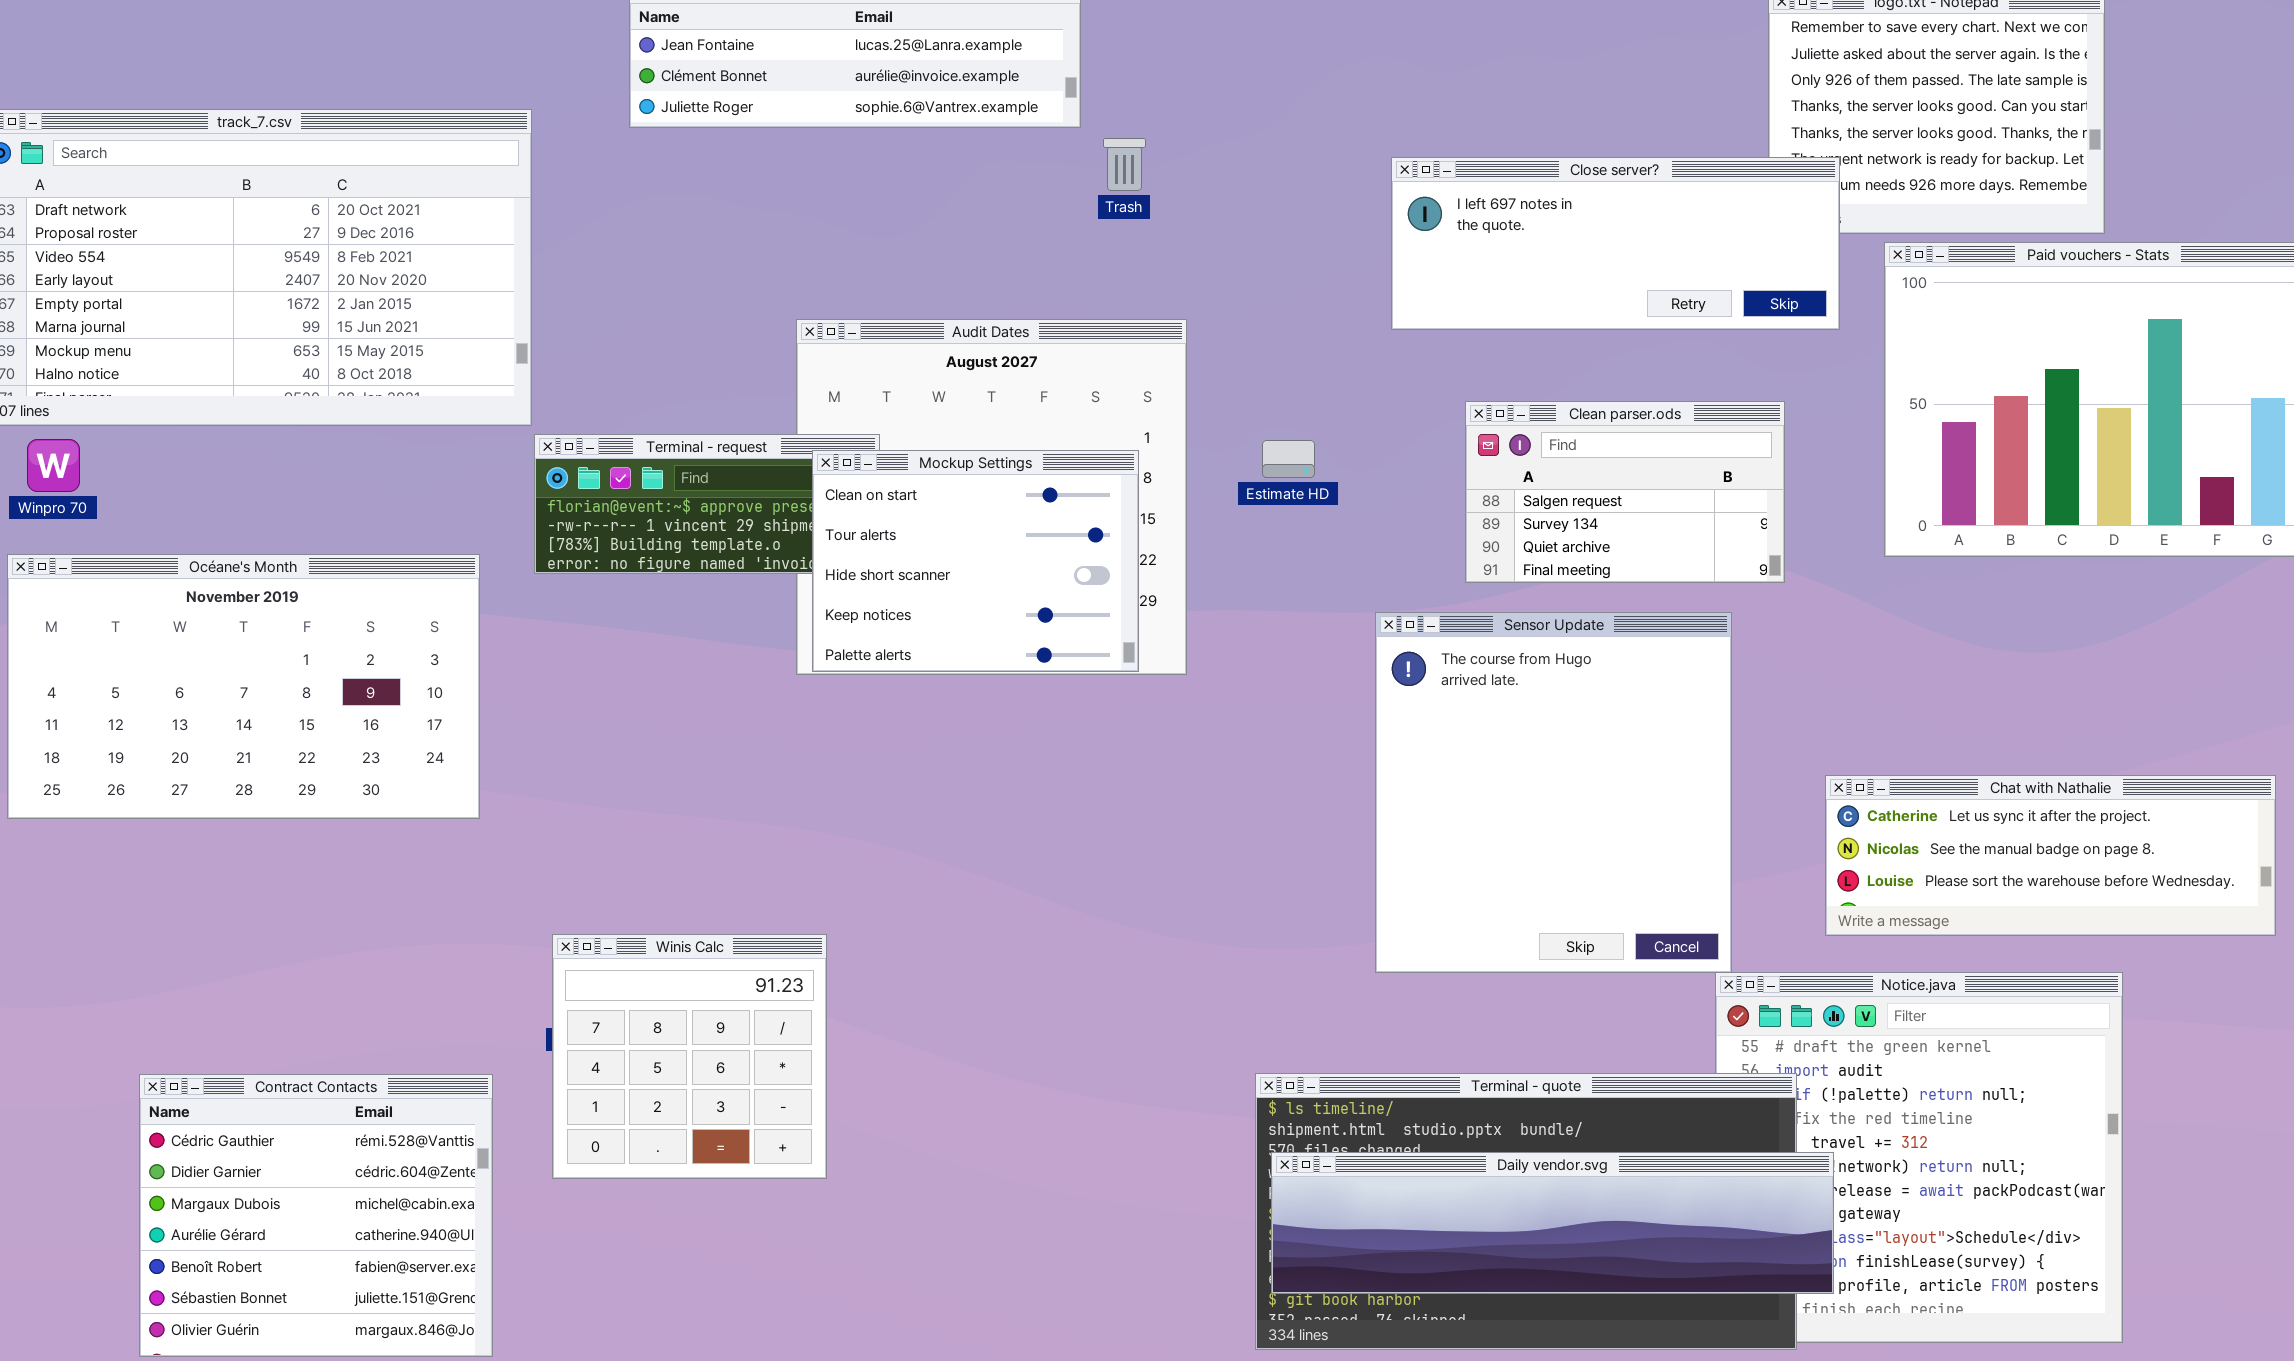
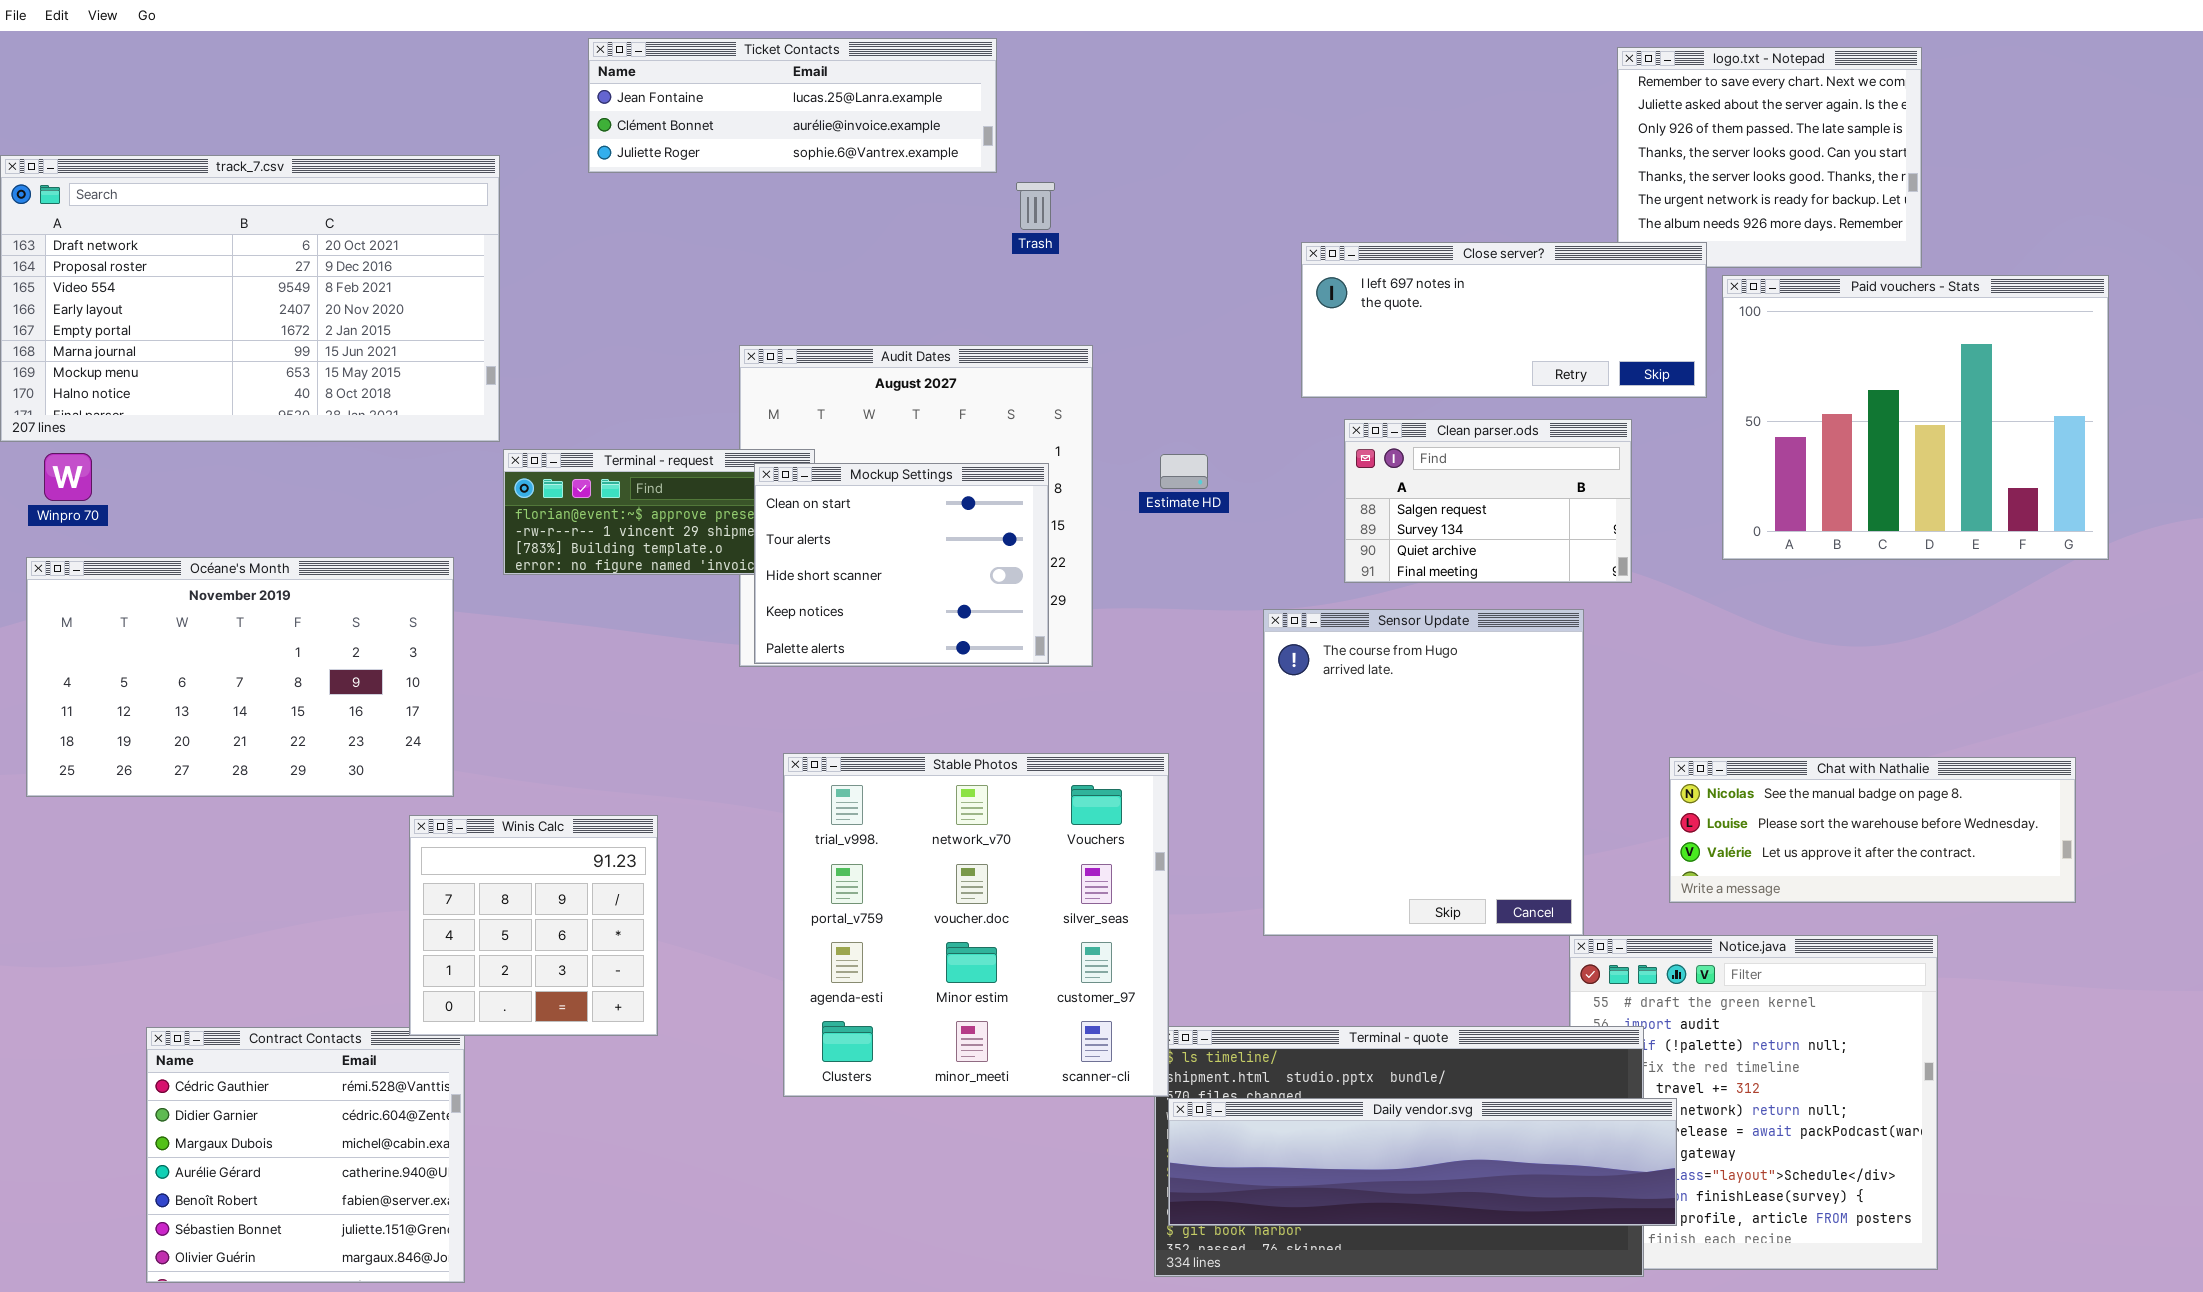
Close server?: [1391,157,1840,330] -> [1301,242,1707,398], moved
Stable Photos: none -> [783,753,1169,1097], opened
Chat with Nathalie: [1825,775,2276,936] -> [1669,757,2076,903], scrolled down 1 row
Winis Calc: [552,934,827,1179] -> [409,815,658,1036], moved

